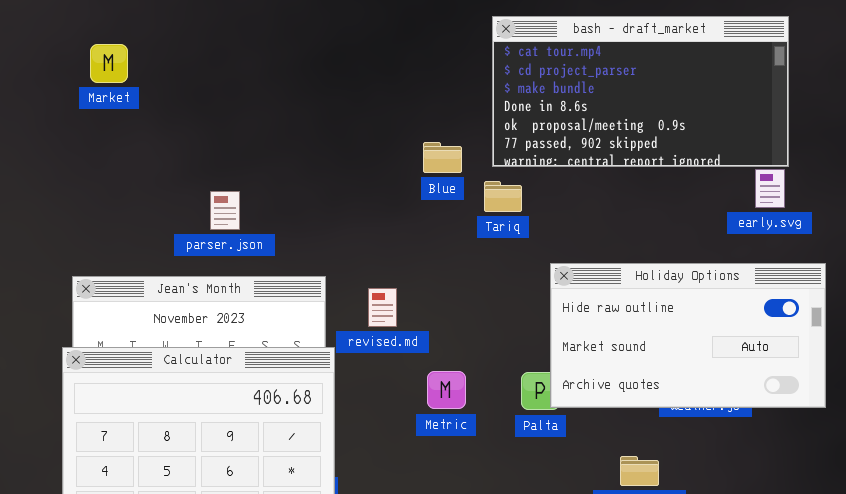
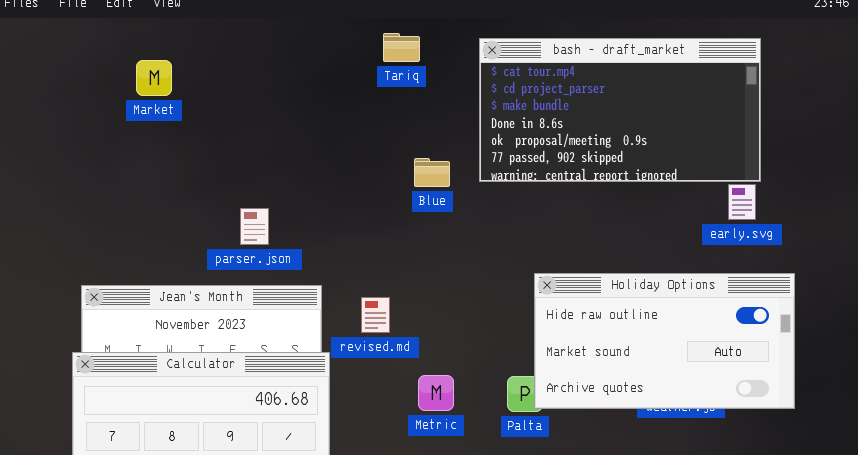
Market: [90,44,128,83] -> [136,60,172,96], moved
Tariq: [484,181,522,212] -> [383,33,420,62], moved
parser.json: [210,191,240,230] -> [240,208,269,245], moved

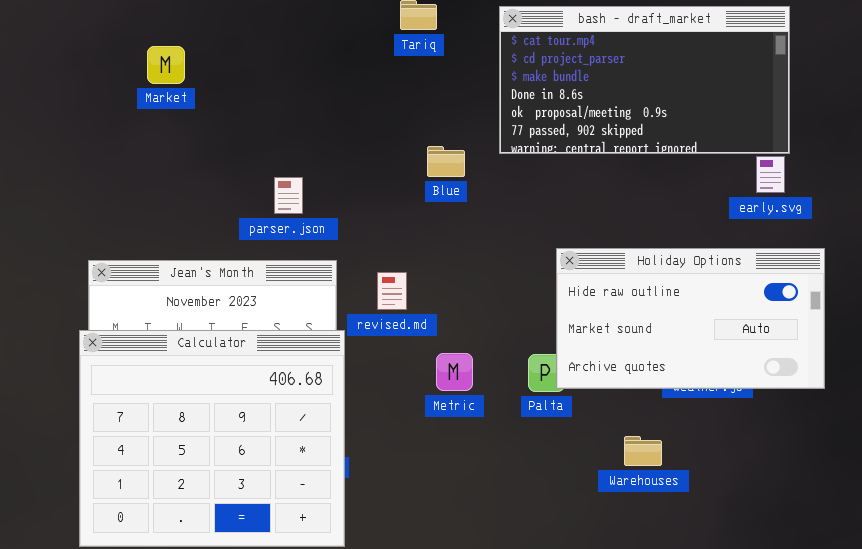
Market: [136,60,172,96] -> [147,46,185,84], moved
Blue: [414,158,450,187] -> [427,146,465,177], moved
parser.json: [240,208,269,245] -> [274,177,303,214], moved

